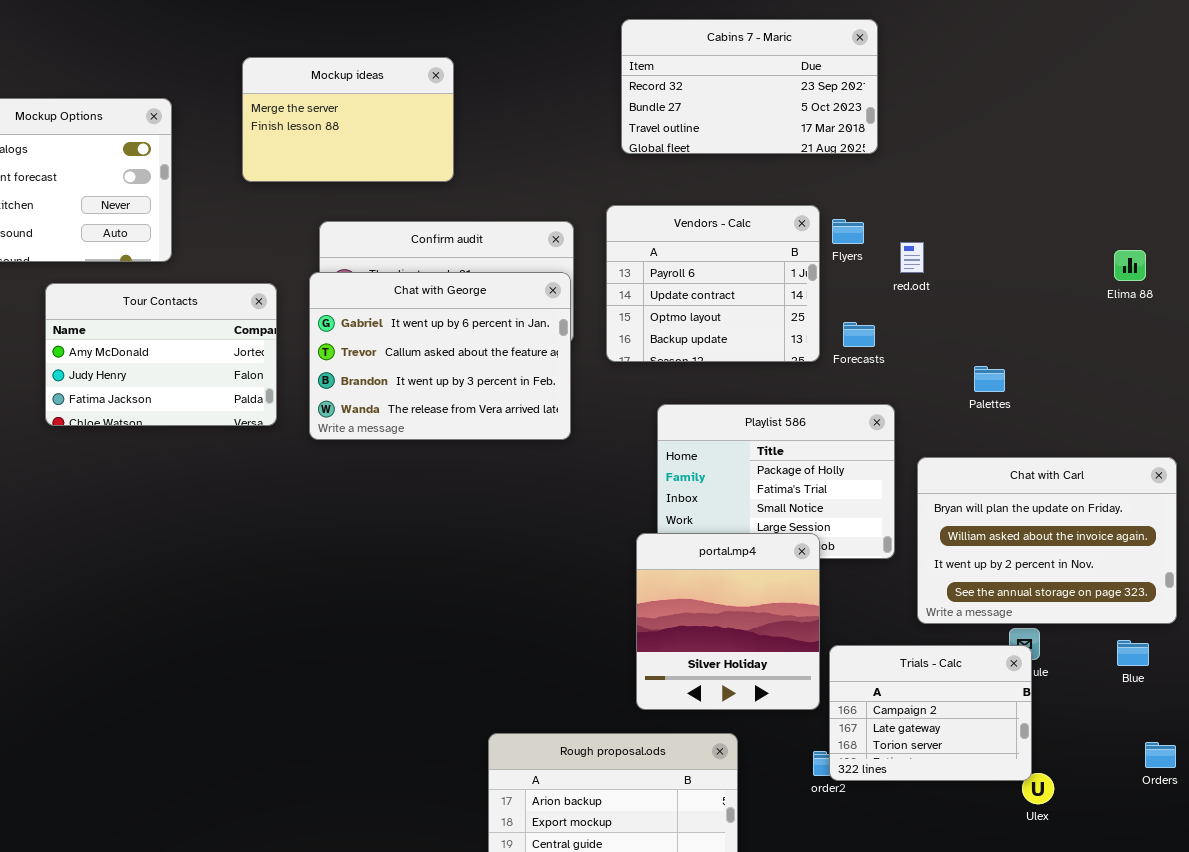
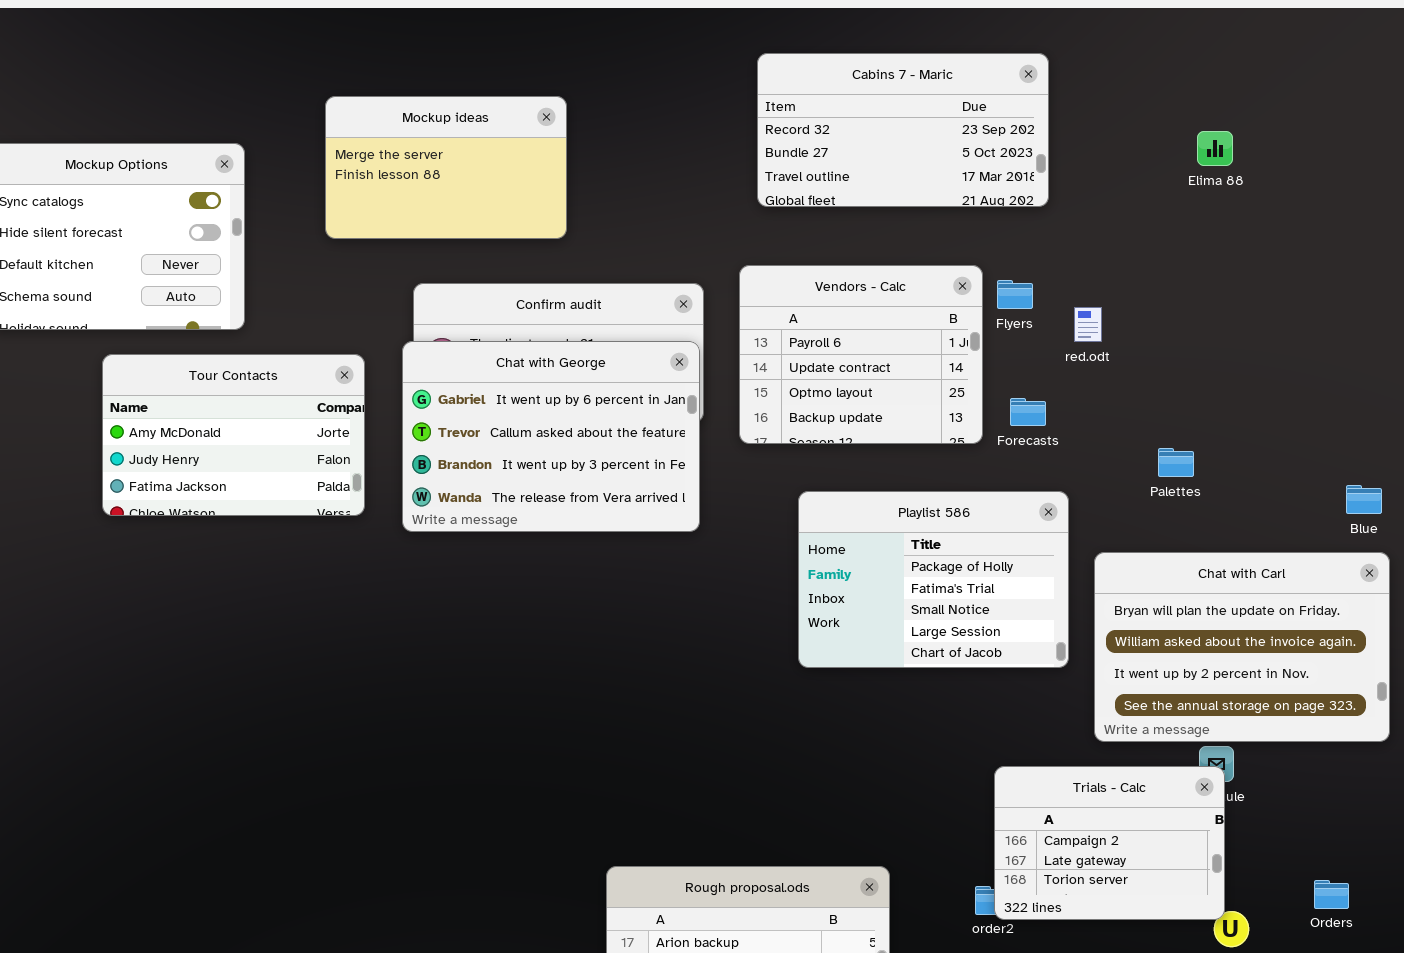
Elima 88: [1114,250,1146,281] -> [1197,131,1233,166], moved
portal.mp4: [636,533,820,710] -> none, closed
Blue: [1117,640,1149,666] -> [1346,485,1382,514], moved
Orders: [1145,742,1176,768] -> [1314,880,1349,909], moved

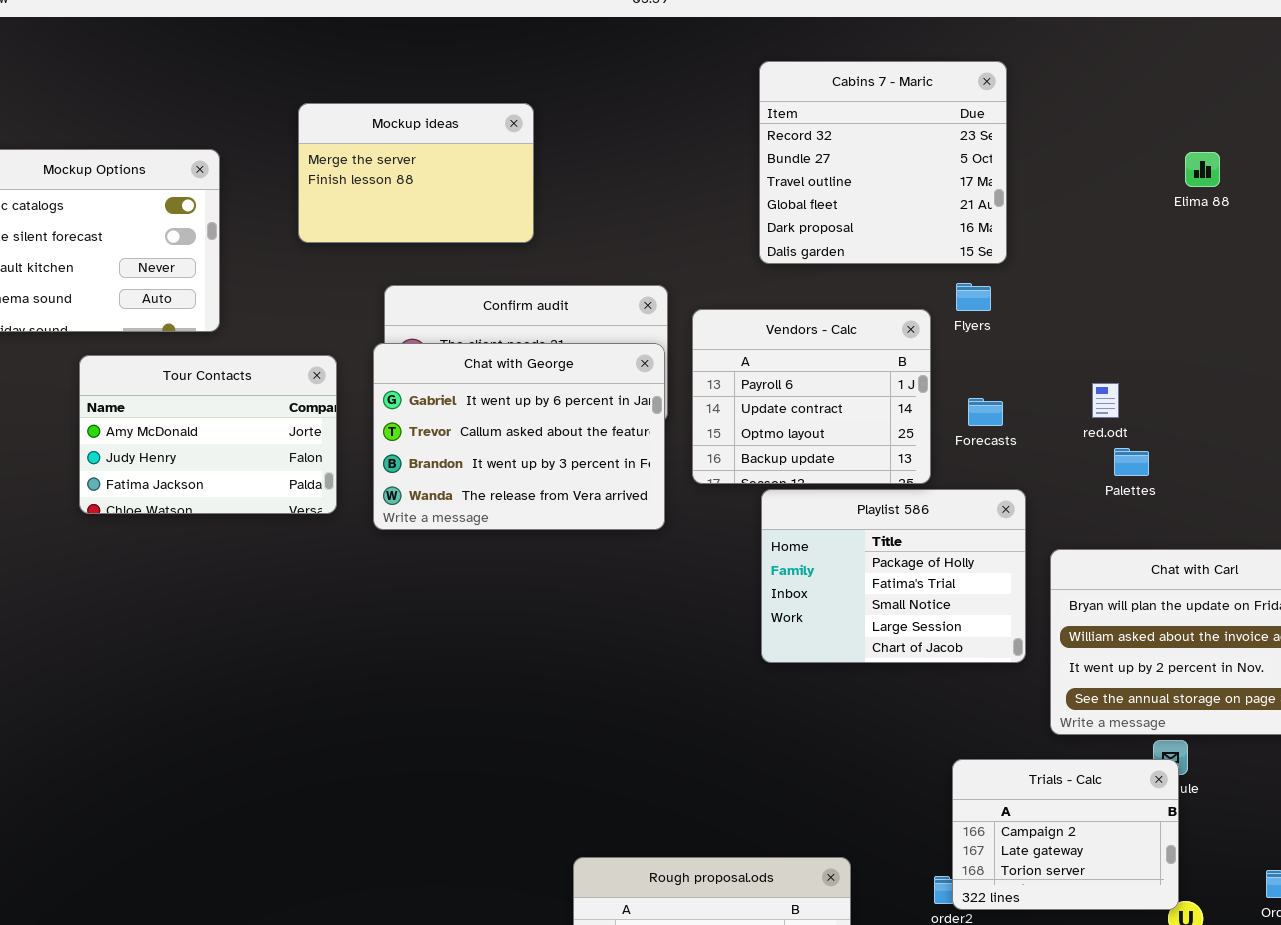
Cabins 7 - Maric: [757,53,1049,207] -> [759,61,1007,264], resized
Elima 88: [1197,131,1233,166] -> [1185,152,1220,187], moved
Vendors - Calc: [739,265,983,444] -> [692,309,931,484], moved
red.odt: [1074,307,1102,342] -> [1092,383,1119,418], moved

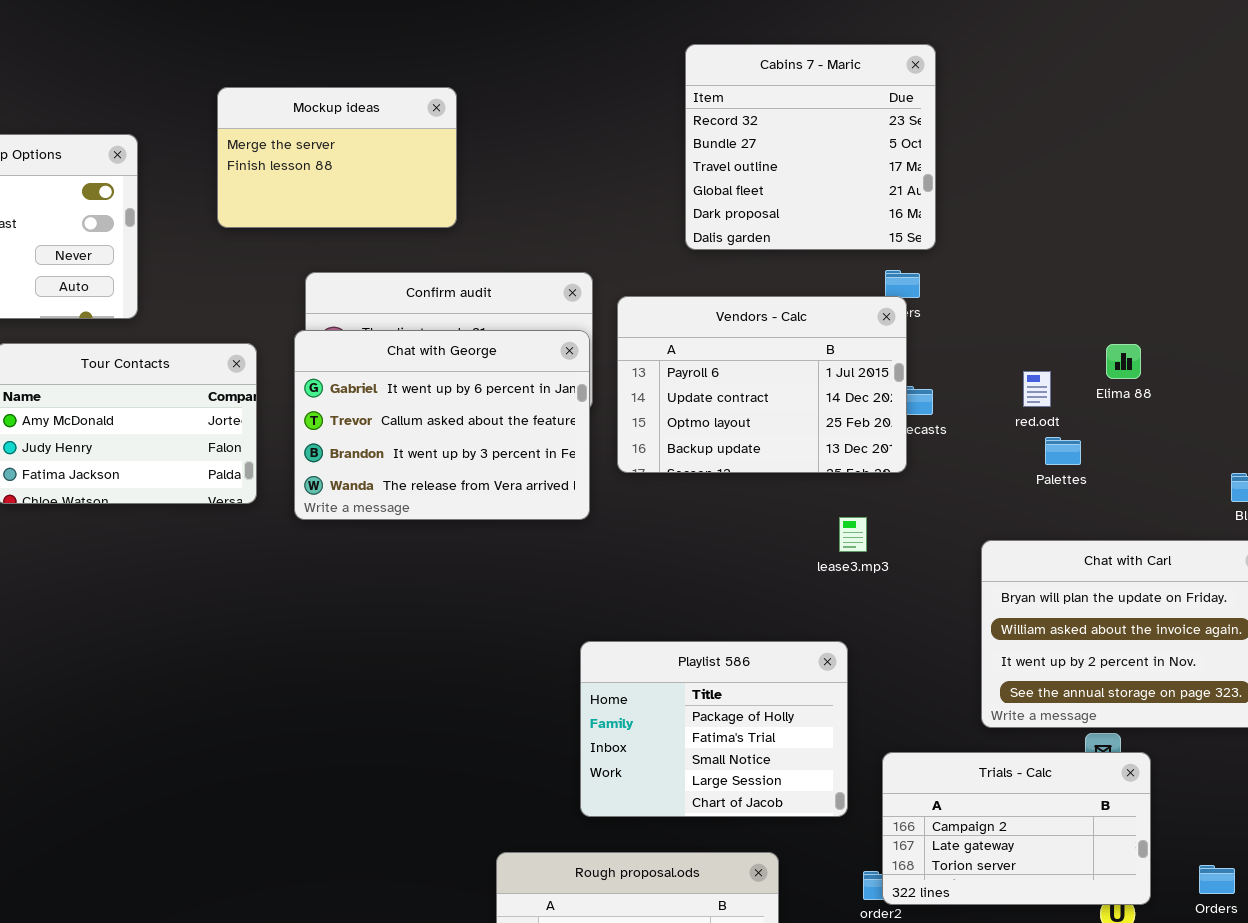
Elima 88: [1185,152,1220,187] -> [1106,344,1141,379], moved
Vendors - Calc: [692,309,931,484] -> [617,296,907,473], resized
Playlist 586: [761,489,1026,663] -> [580,641,848,817], moved
Trials - Calc: [952,759,1179,910] -> [882,752,1151,905], resized

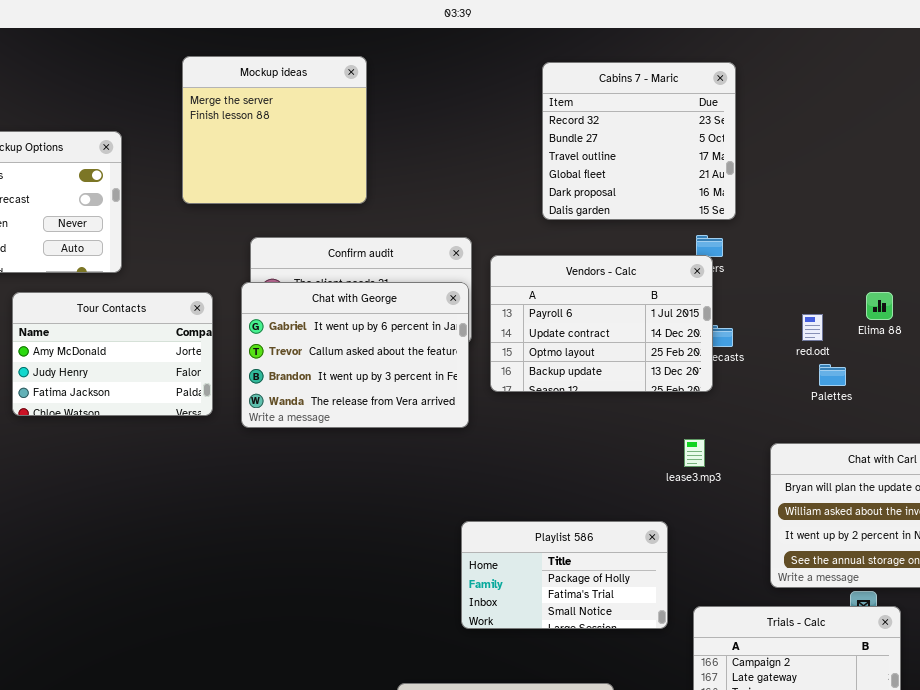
Mockup ideas: [217,87,457,228] -> [182,56,367,204], resized
lease3.mp3: [839,517,867,552] -> [684,439,705,467], moved
Playlist 586: [580,641,848,817] -> [461,521,668,629], resized

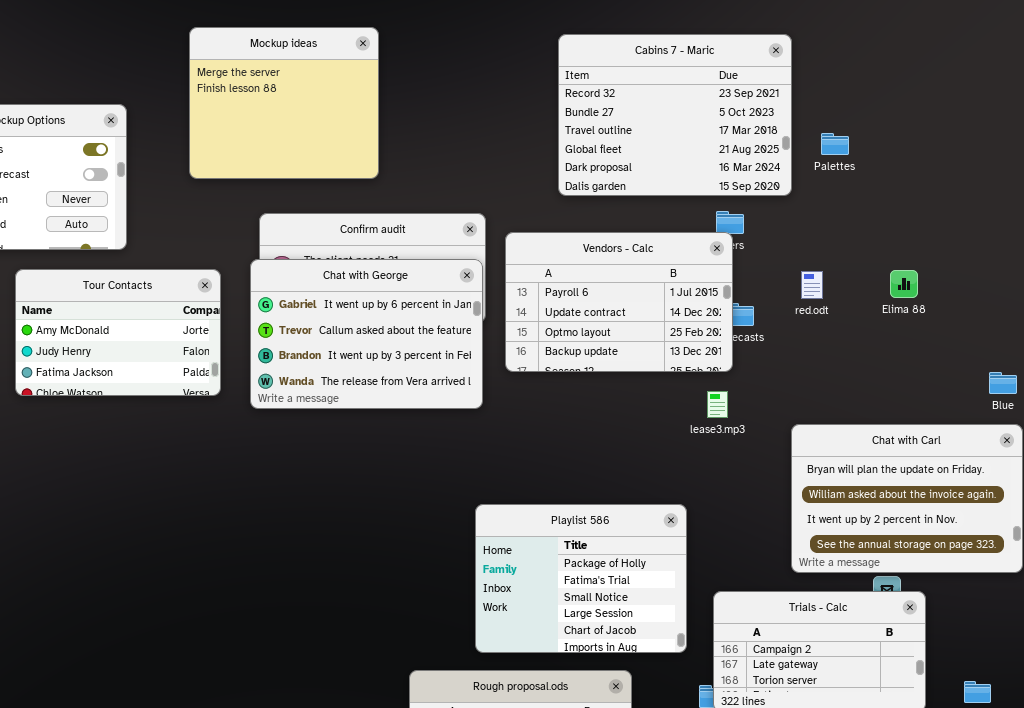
Cabins 7 - Maric: [542,62,736,220] -> [558,34,792,196], resized
red.odt: [802,314,823,341] -> [801,271,823,299], moved
Palettes: [819,364,846,386] -> [821,133,849,155], moved
lease3.mp3: [684,439,705,467] -> [707,391,728,418], moved
Playlist 586: [461,521,668,629] -> [475,504,687,653], resized

